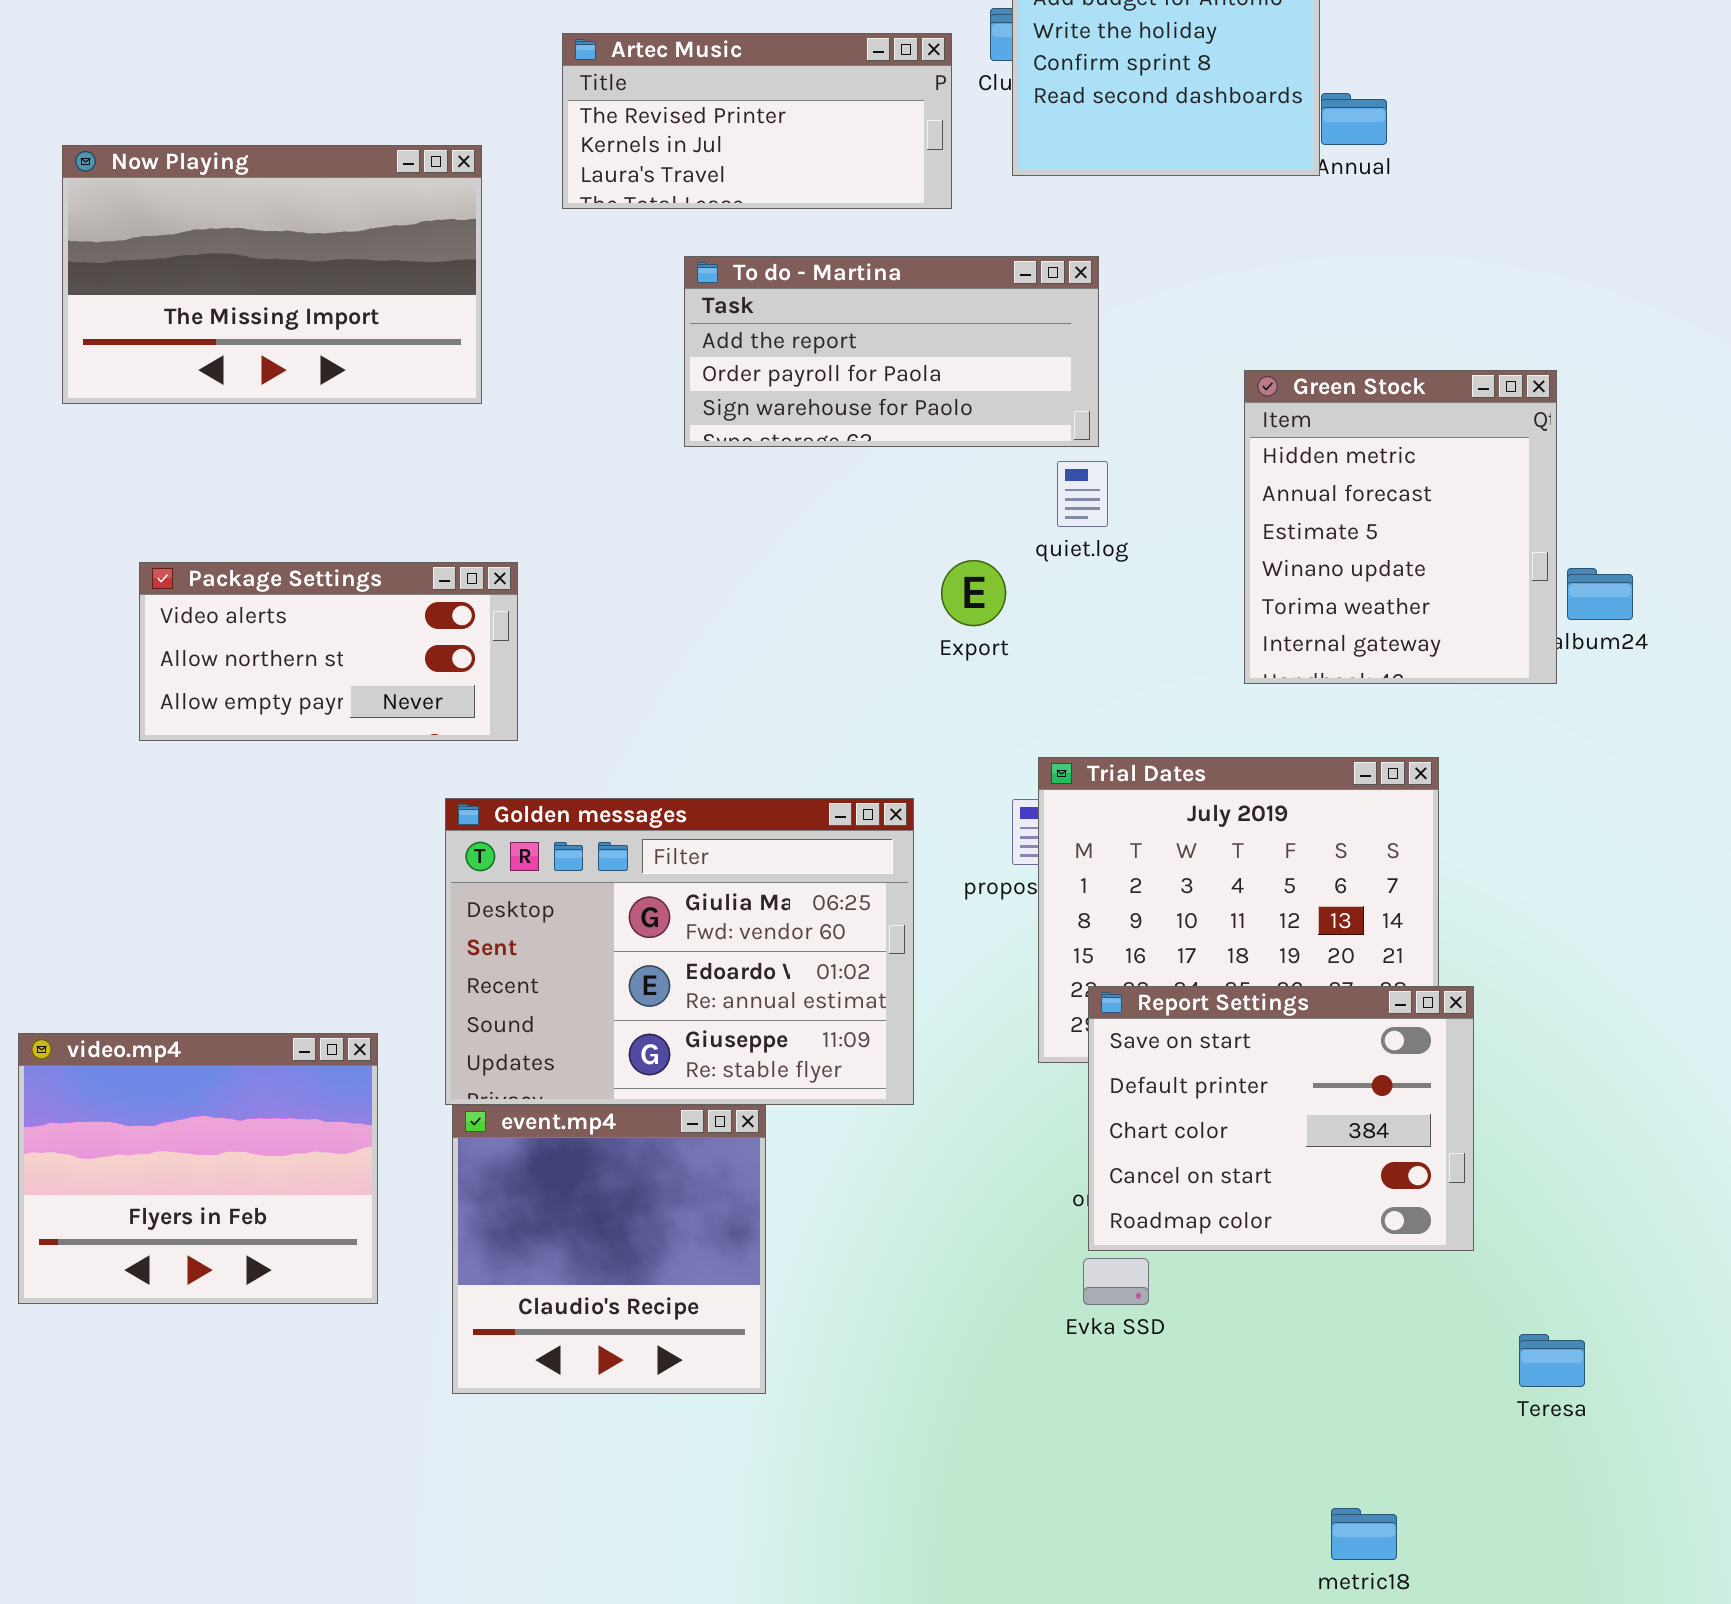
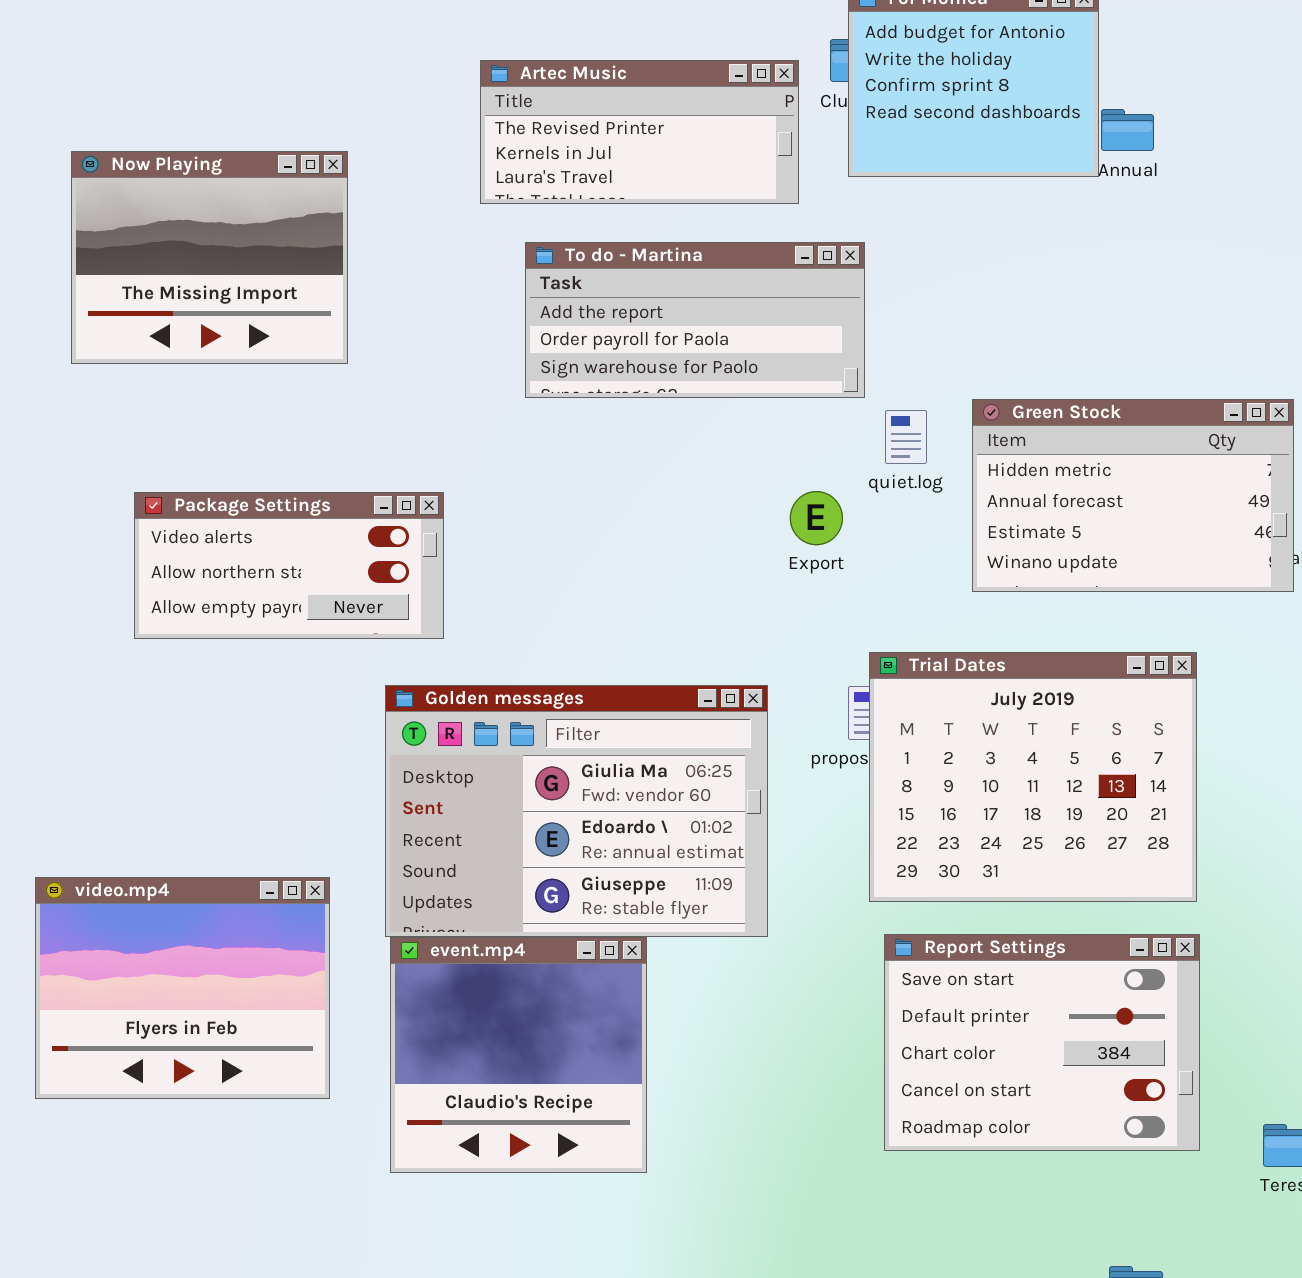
Now Playing: [62,145,482,404] -> [71,151,348,364], resized
To do - Martina: [684,256,1099,447] -> [525,242,865,398], moved
Green Stock: [1244,370,1557,684] -> [972,399,1294,592], resized
Report Settings: [1088,986,1474,1251] -> [884,934,1200,1151], moved

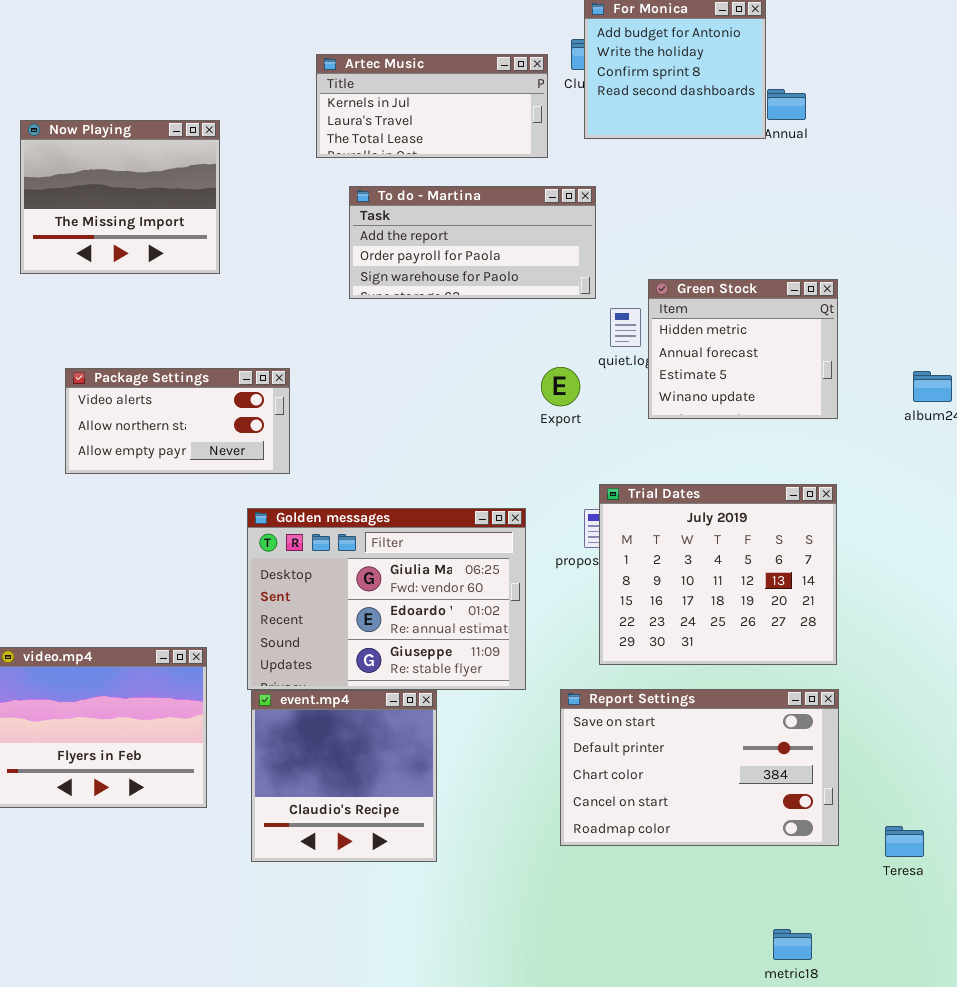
Artec Music: [480,60,799,204] -> [316,54,548,158], scrolled down 1 row
Green Stock: [972,399,1294,592] -> [648,279,838,419], moved, resized
Report Settings: [884,934,1200,1151] -> [560,689,839,846], resized

